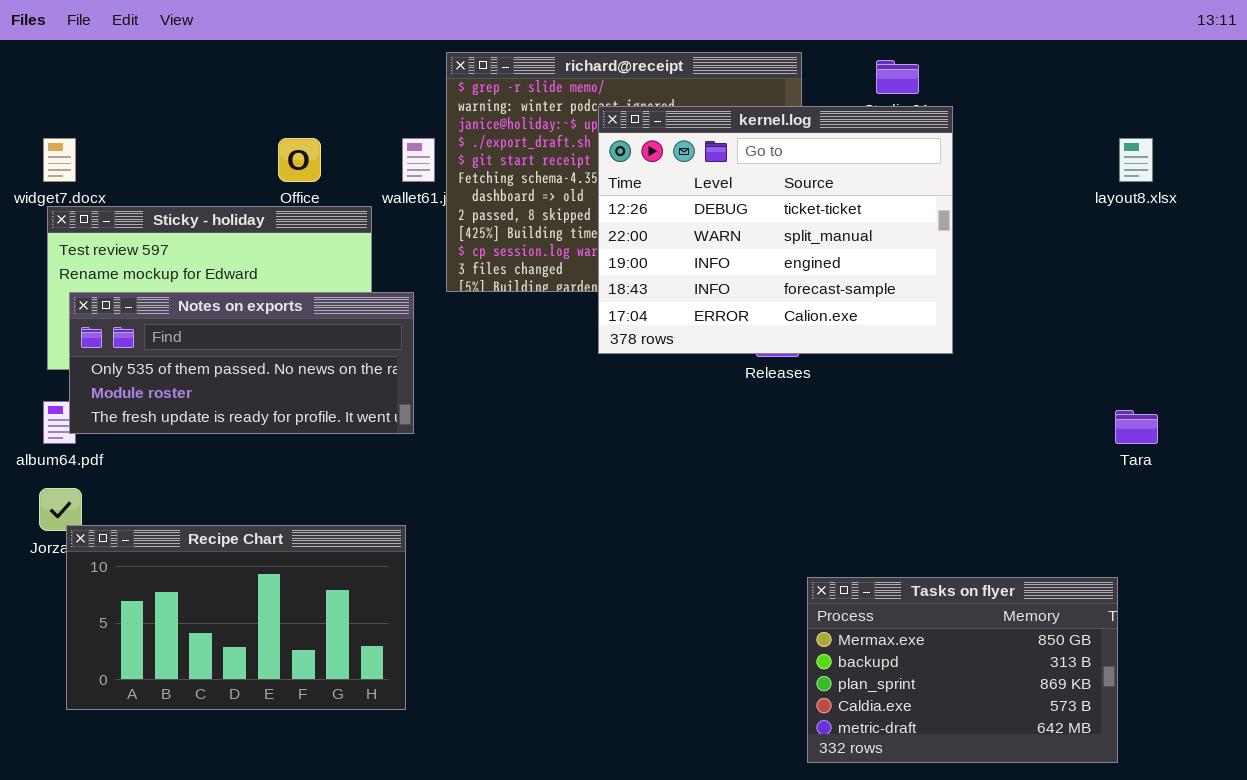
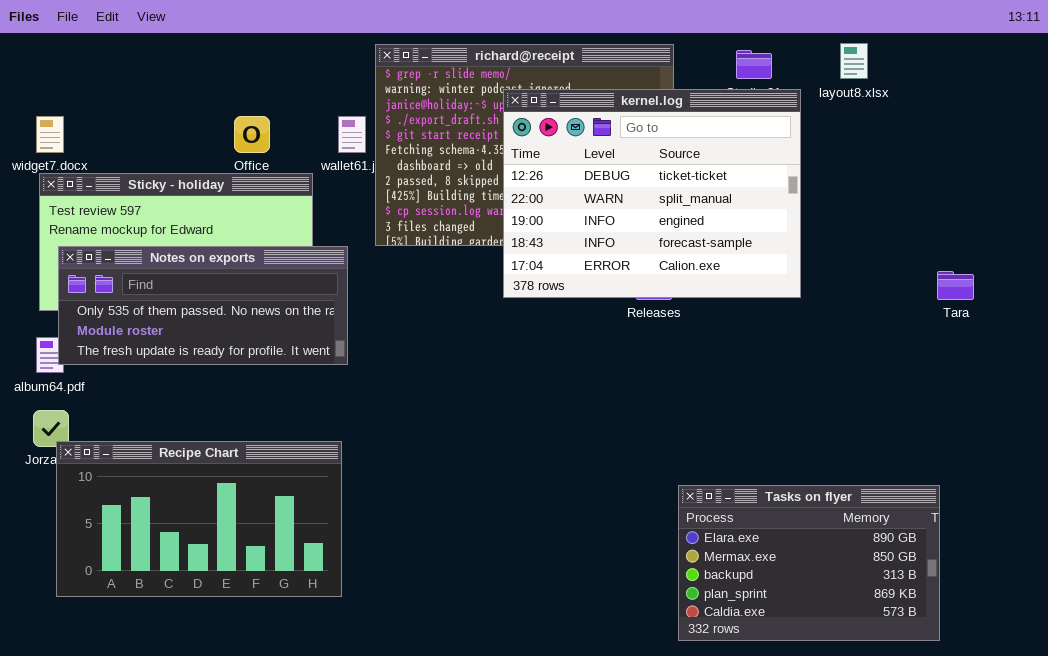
layout8.xlsx: [1119,138,1153,182] -> [840,43,868,79], moved
Tara: [1115,410,1158,444] -> [937,271,974,300], moved
Tasks on flyer: [807,577,1118,763] -> [678,485,940,641], scrolled up 1 row

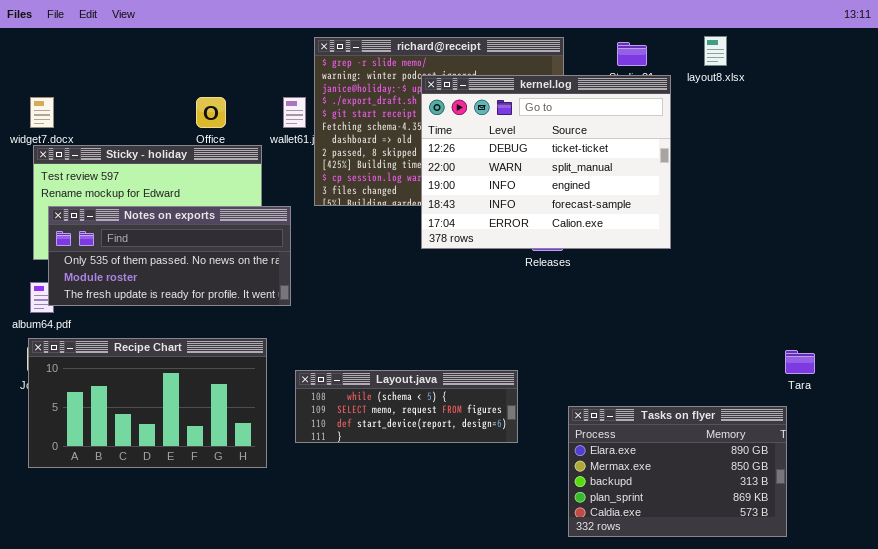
Tara: [937,271,974,300] -> [785,350,815,374], moved
Recipe Chart: [56,441,342,597] -> [28,338,267,468], moved
Layout.java: none -> [295,370,518,443], opened

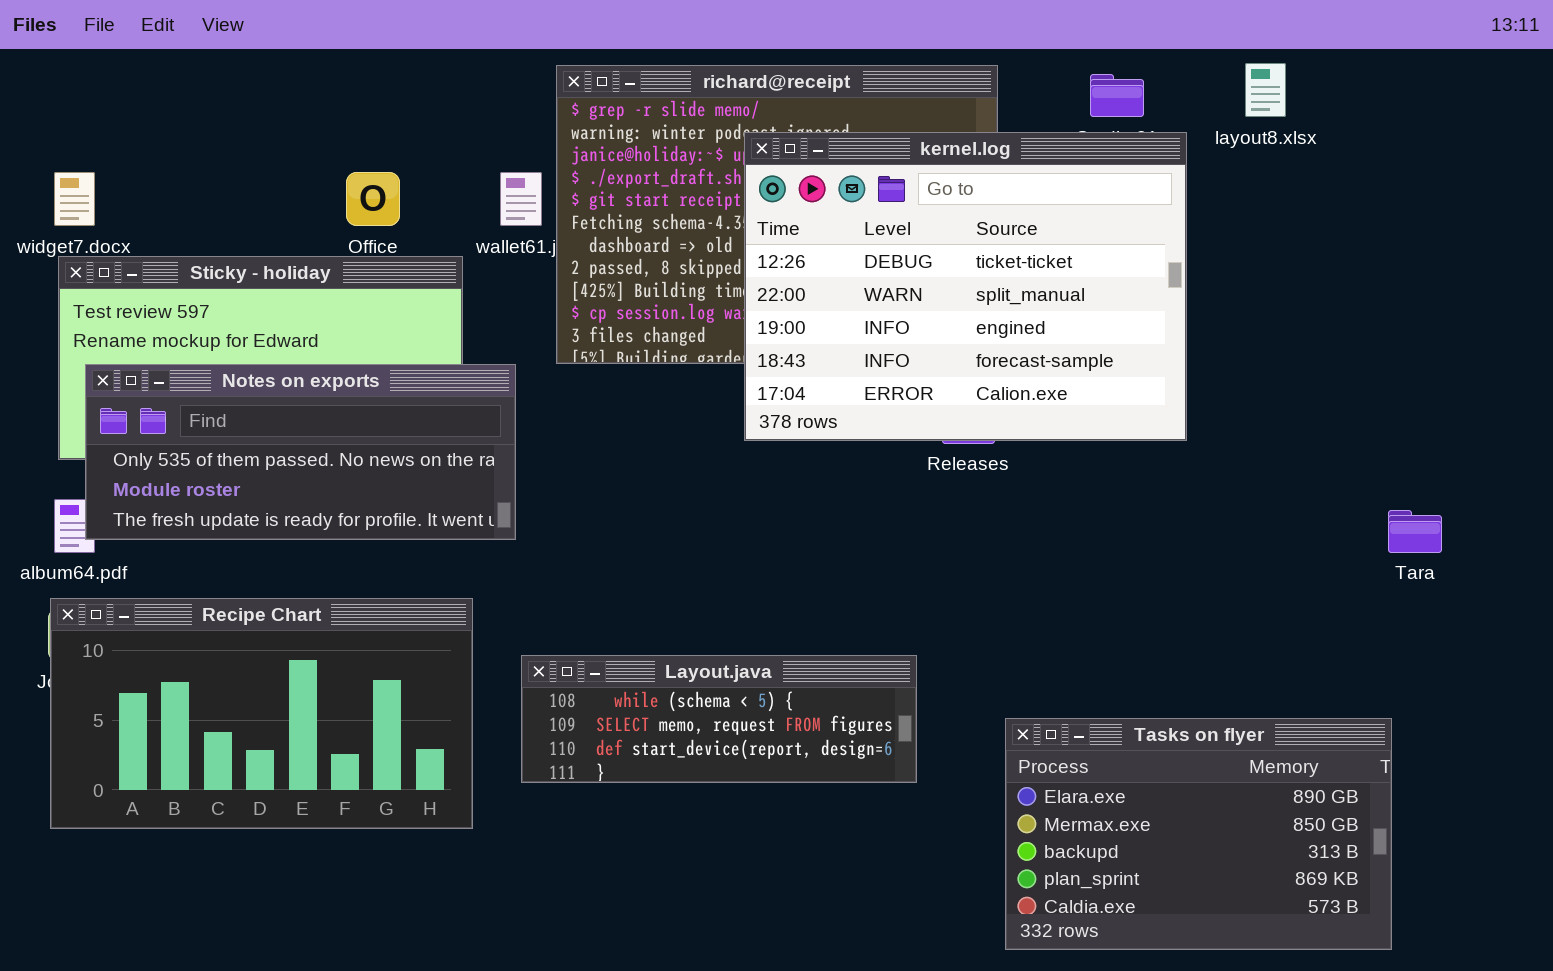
Tara: [785,350,815,374] -> [1388,510,1442,553], moved

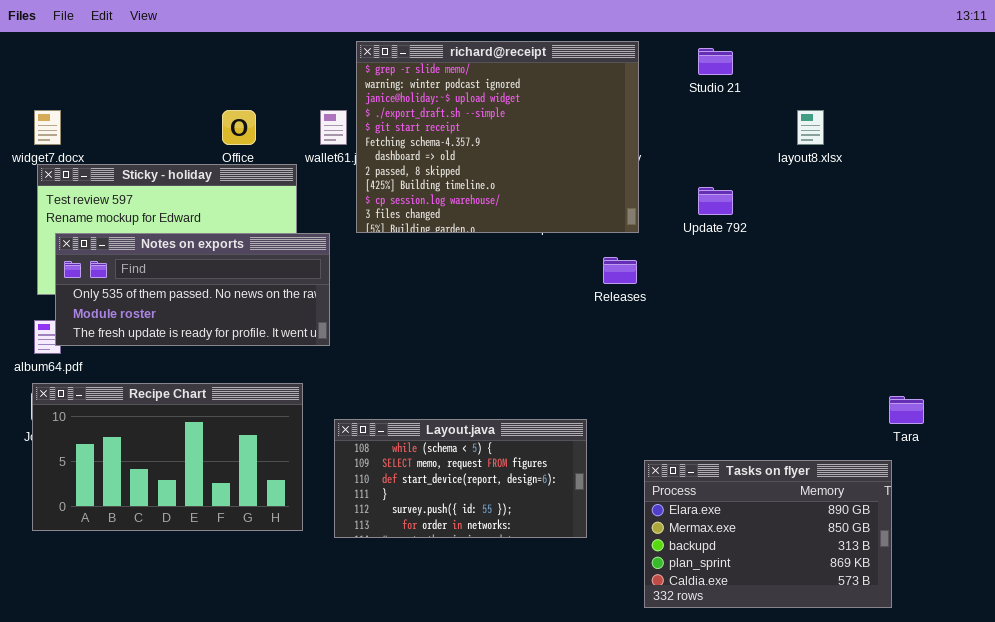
layout8.xlsx: [1245,63,1286,117] -> [797,110,824,145], moved
kernel.log: [744,132,1187,441] -> none, closed
Tara: [1388,510,1442,553] -> [889,396,924,424], moved
Layout.java: [521,655,917,783] -> [334,419,587,538], resized

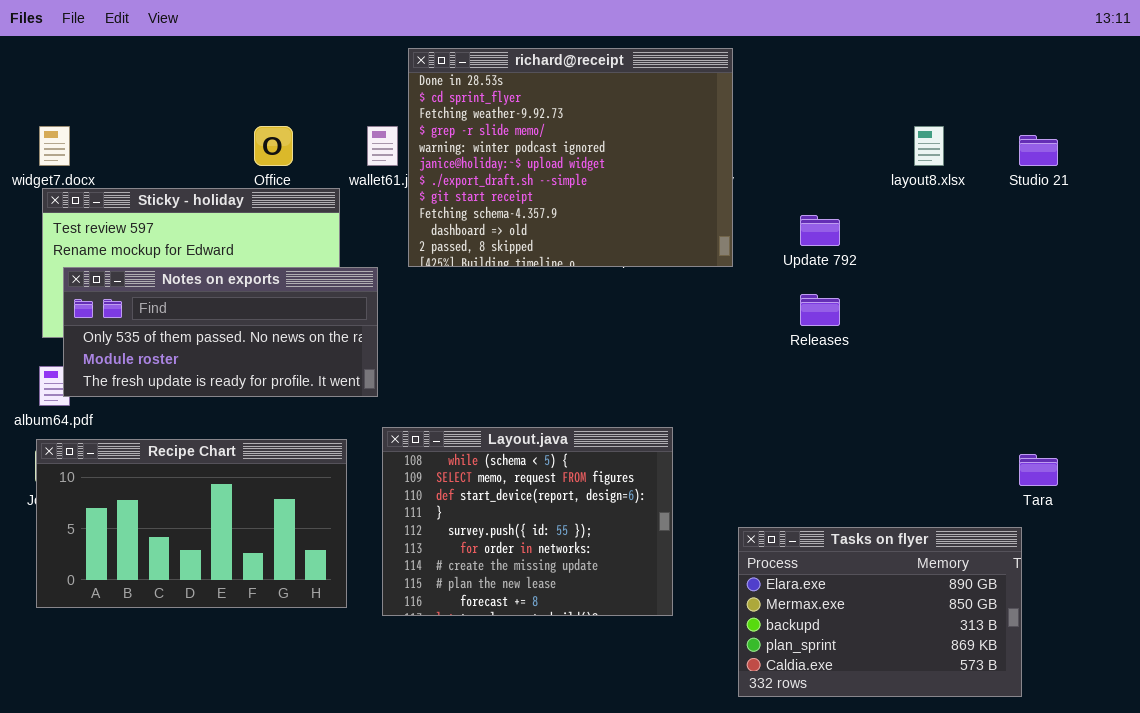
richard@receipt: [356,41,639,233] -> [408,48,733,267], scrolled up 3 rows
Studio 21: [698,48,733,75] -> [1019,135,1058,166], moved
Releases: [603,257,637,284] -> [800,294,840,326], moved
Layout.java: [334,419,587,538] -> [382,427,673,616], resized

